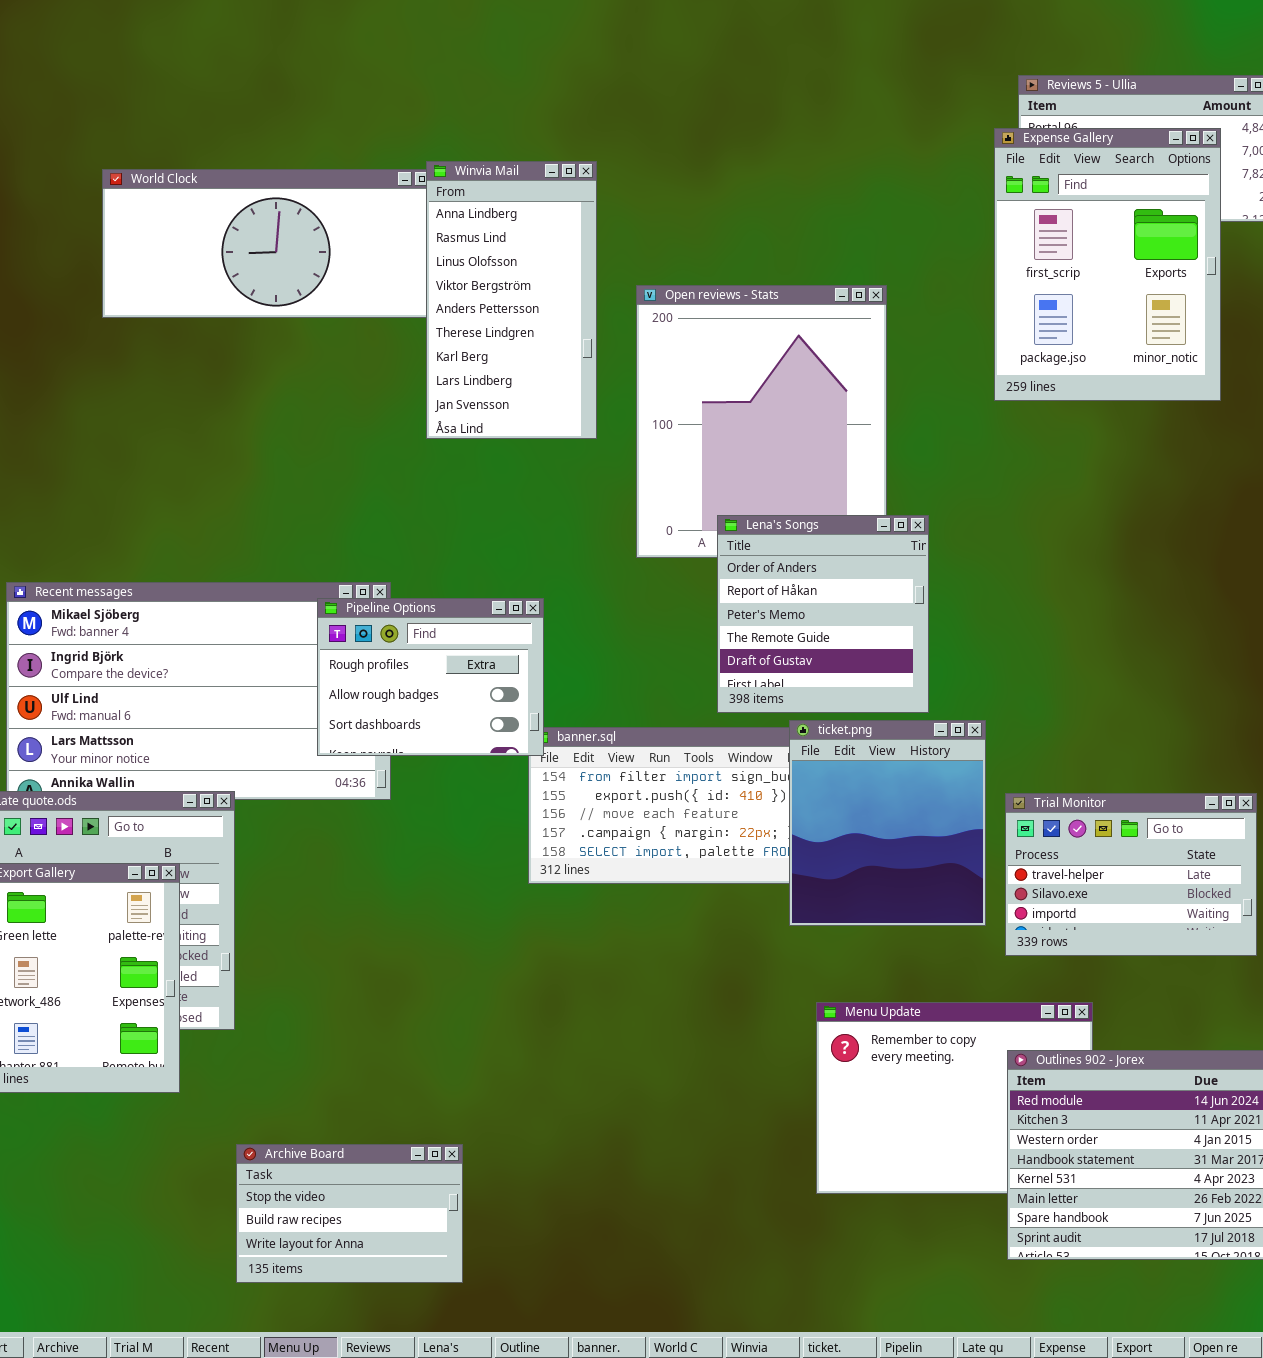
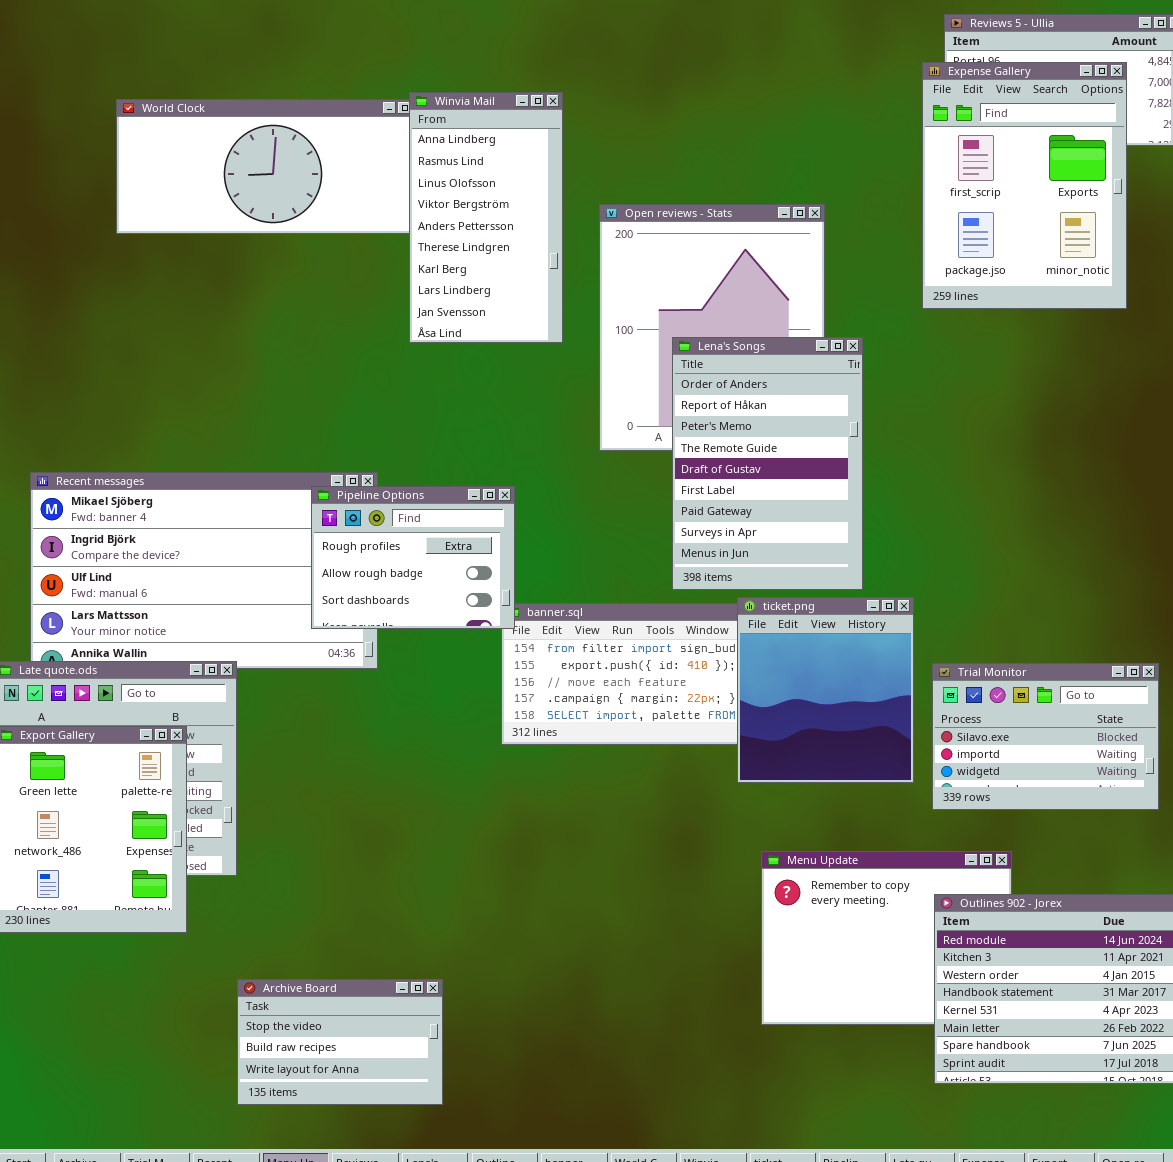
Lena's Songs: [717,515,929,713] -> [672,337,863,590], resized
Trial Monitor: [1005,793,1257,956] -> [932,663,1159,810], scrolled down 1 row

